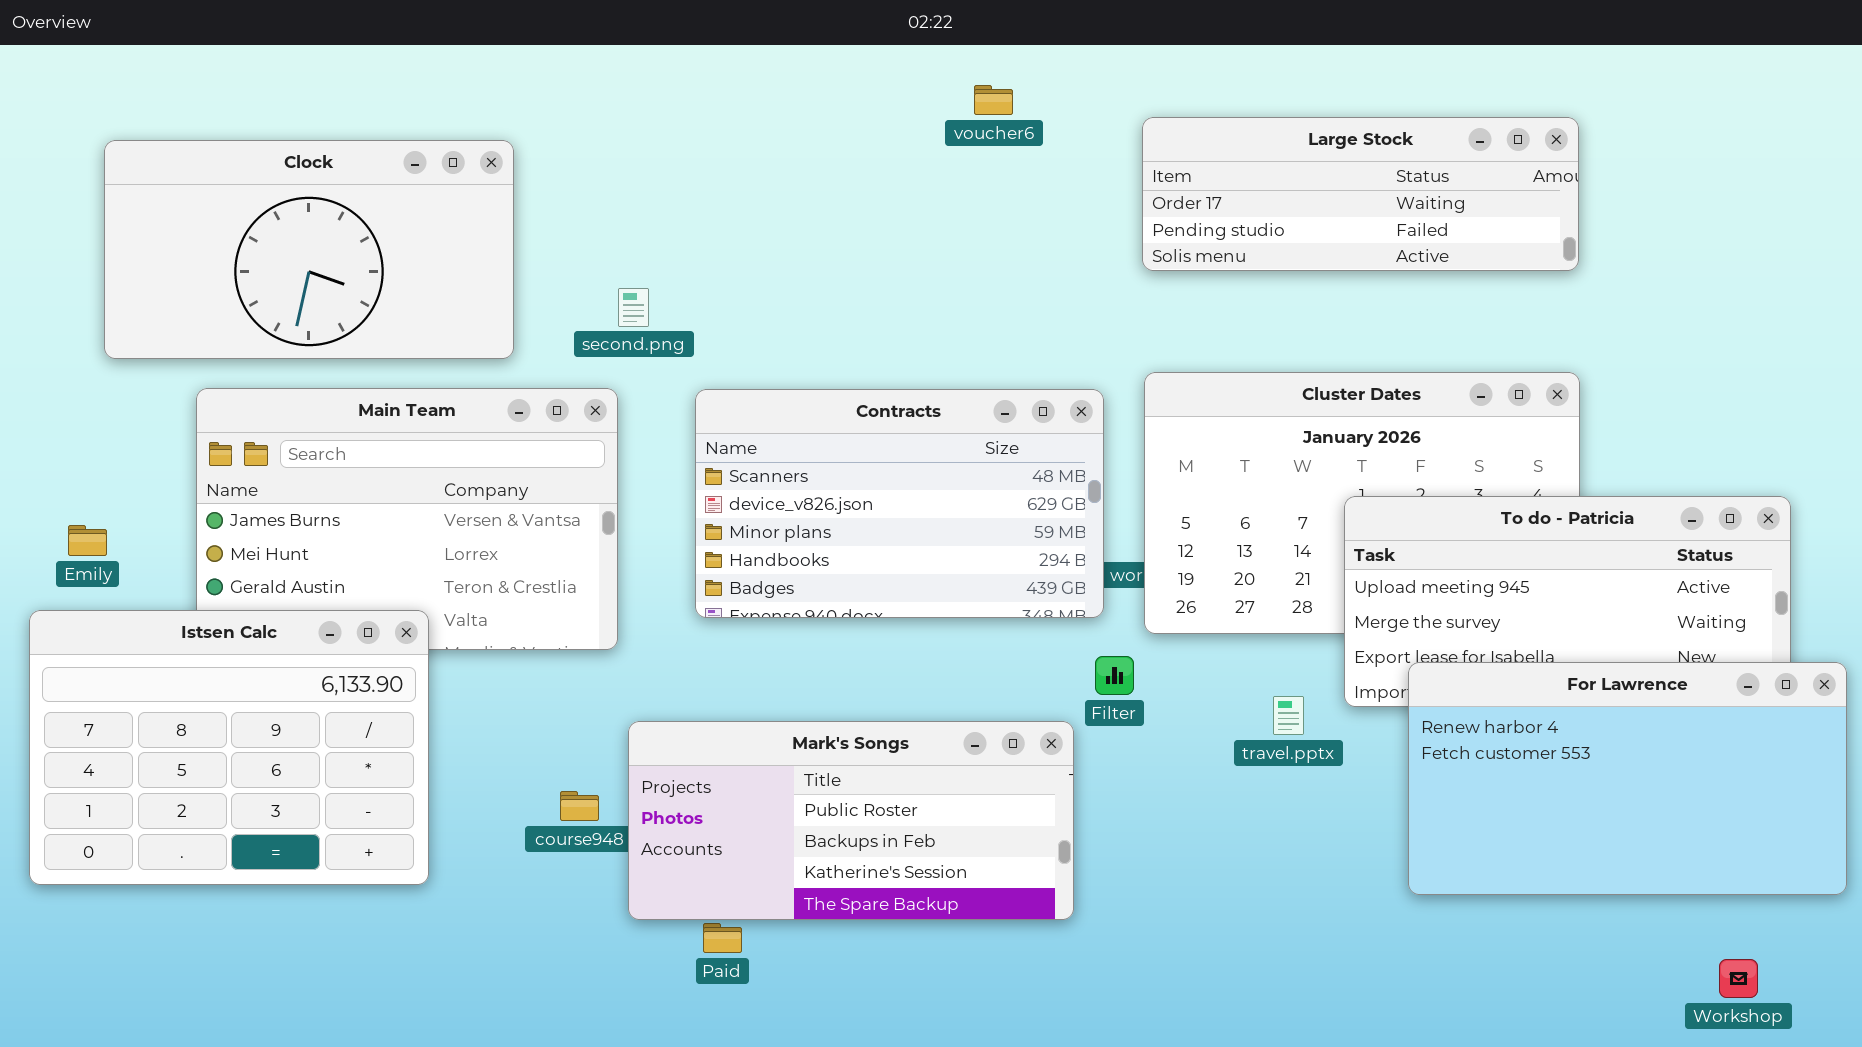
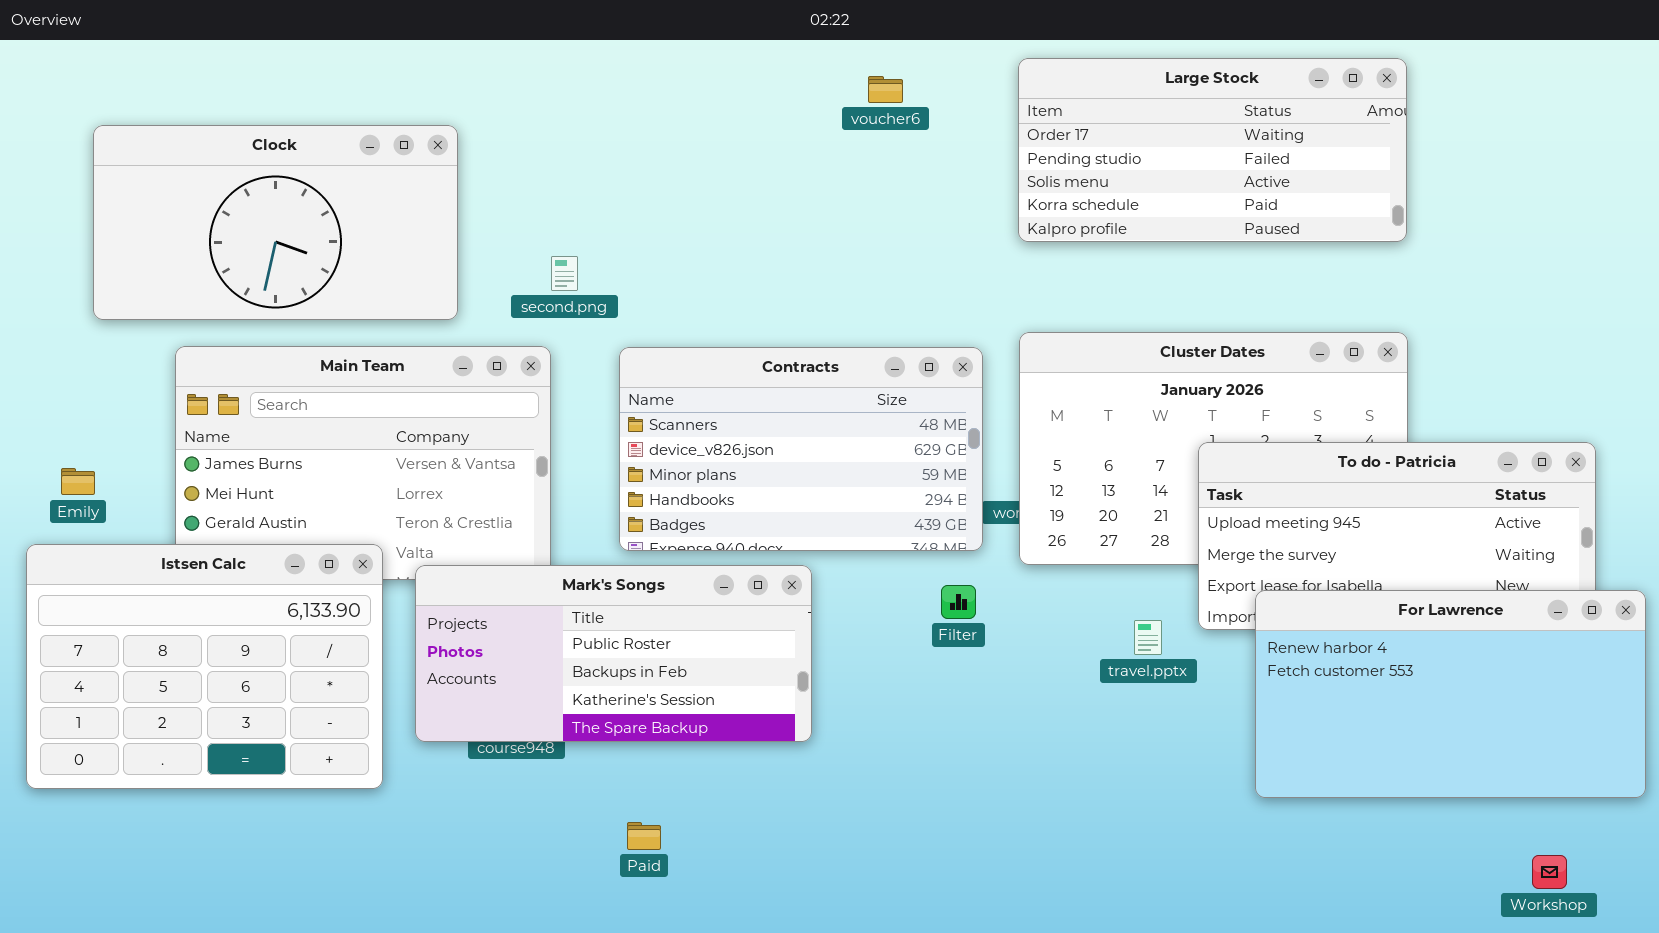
Large Stock: [1142,117,1579,271] -> [1018,58,1407,242], resized
Filter: [1095,656,1134,695] -> [941,585,976,619], moved
Mark's Songs: [628,721,1074,920] -> [415,565,812,742], moved

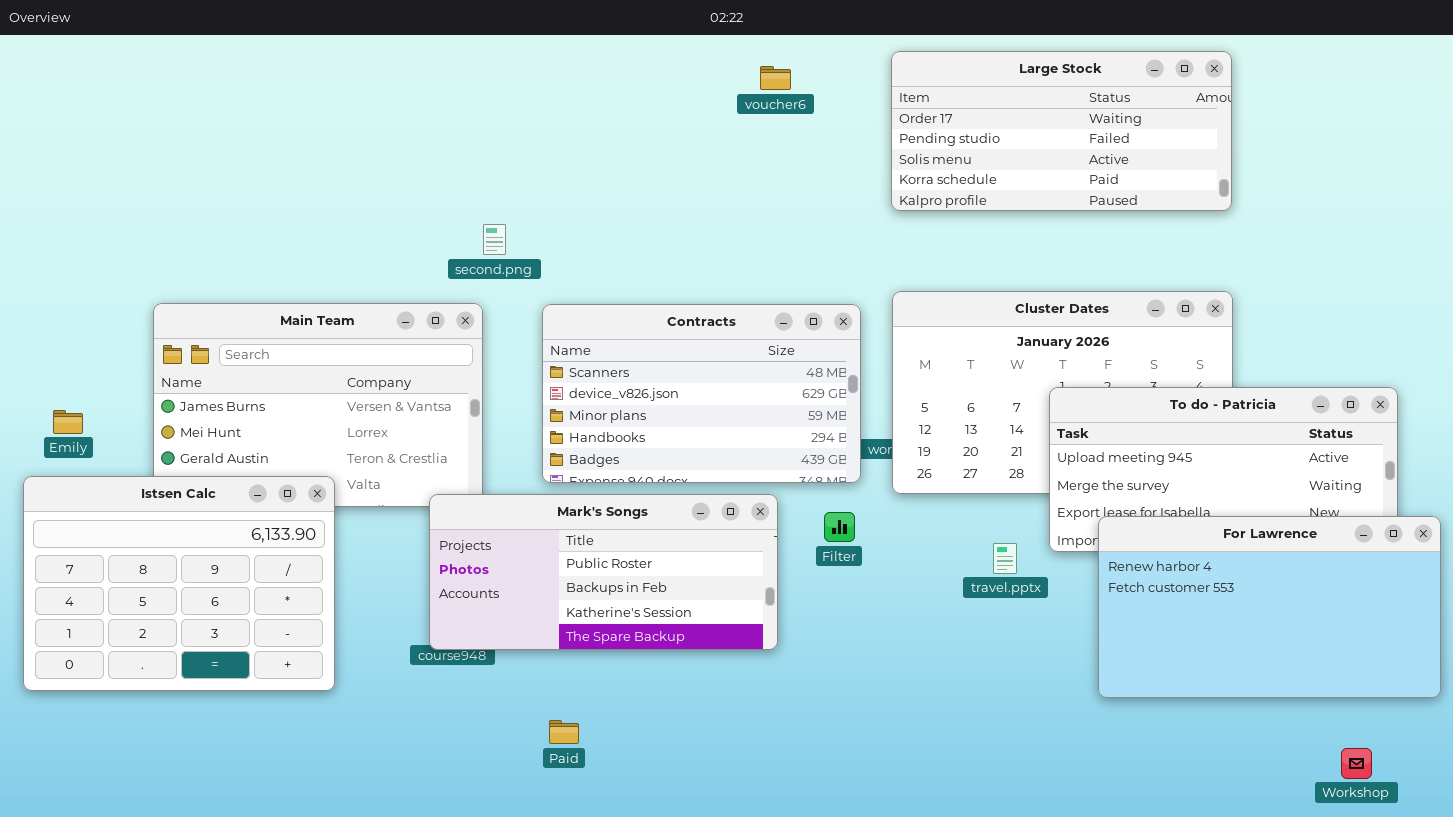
Clock: [93,125,458,320] -> none, closed
Mark's Songs: [415,565,812,742] -> [429,494,778,650], moved

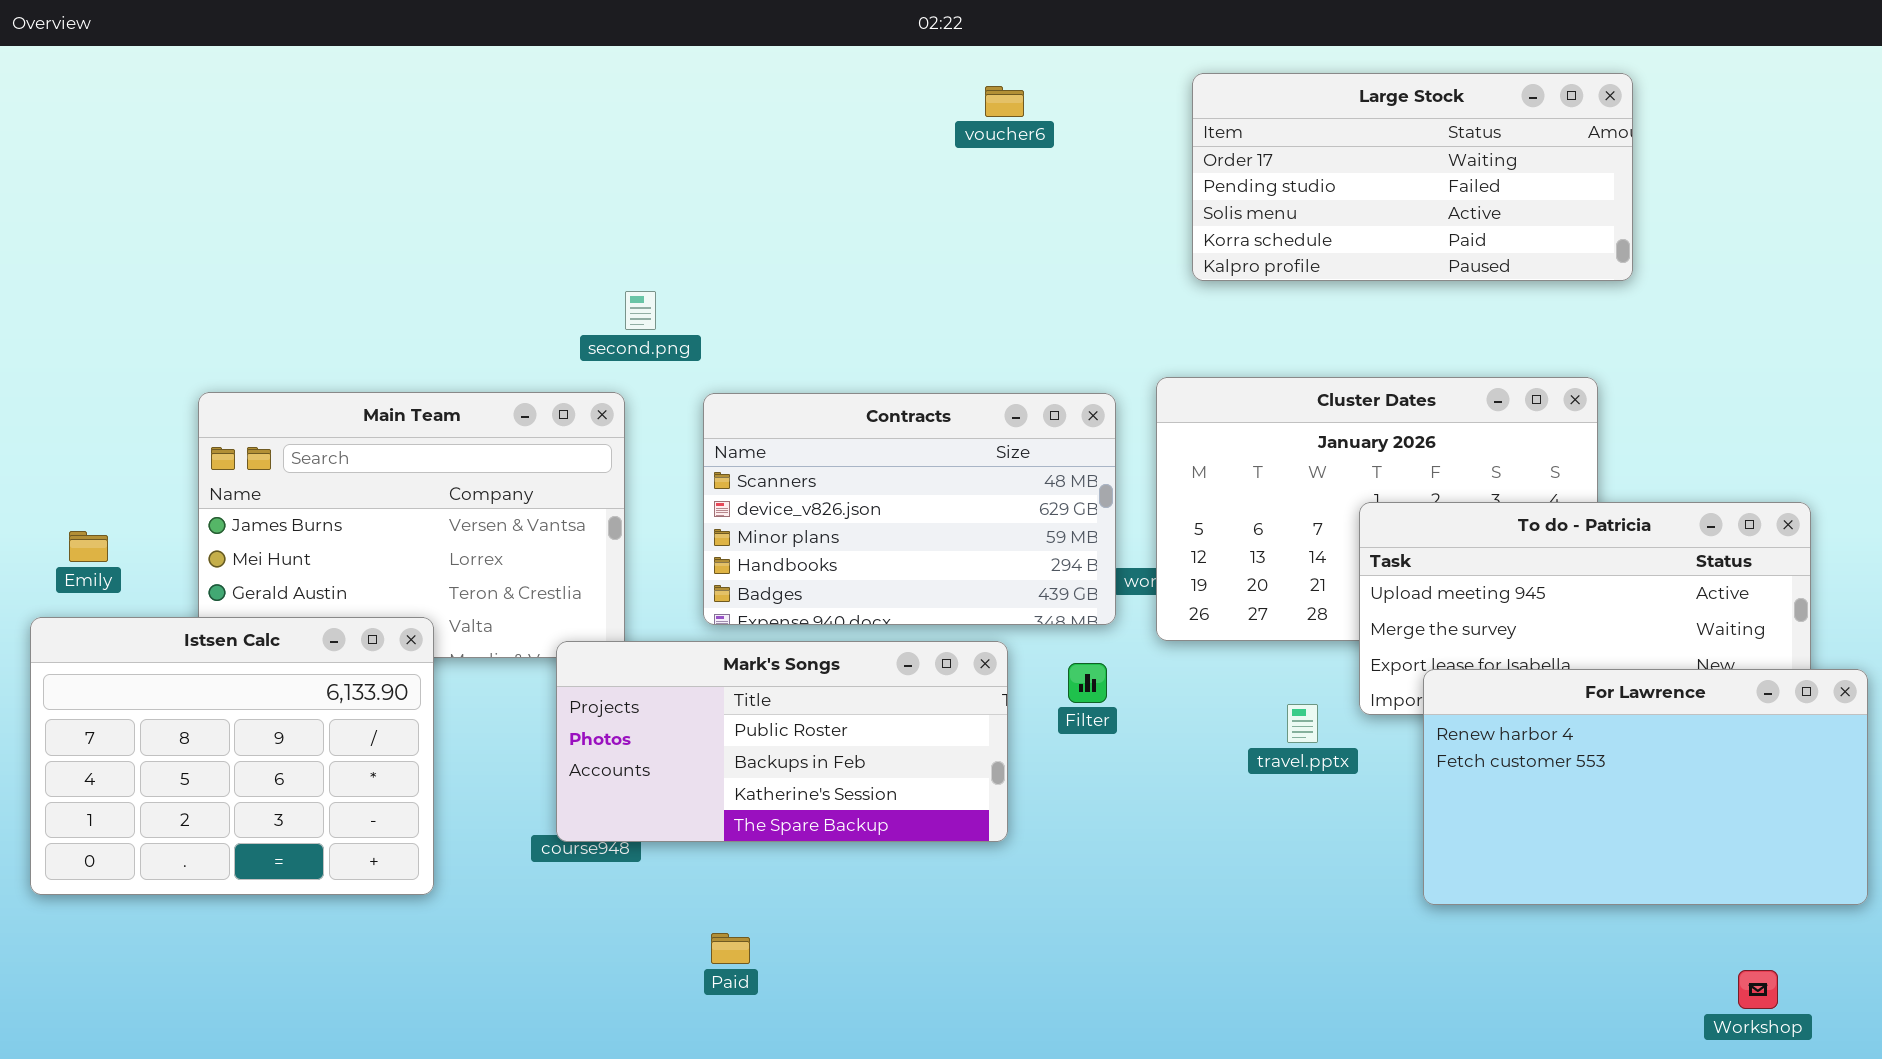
Large Stock: [891,51,1232,211] -> [1192,73,1633,281], moved

